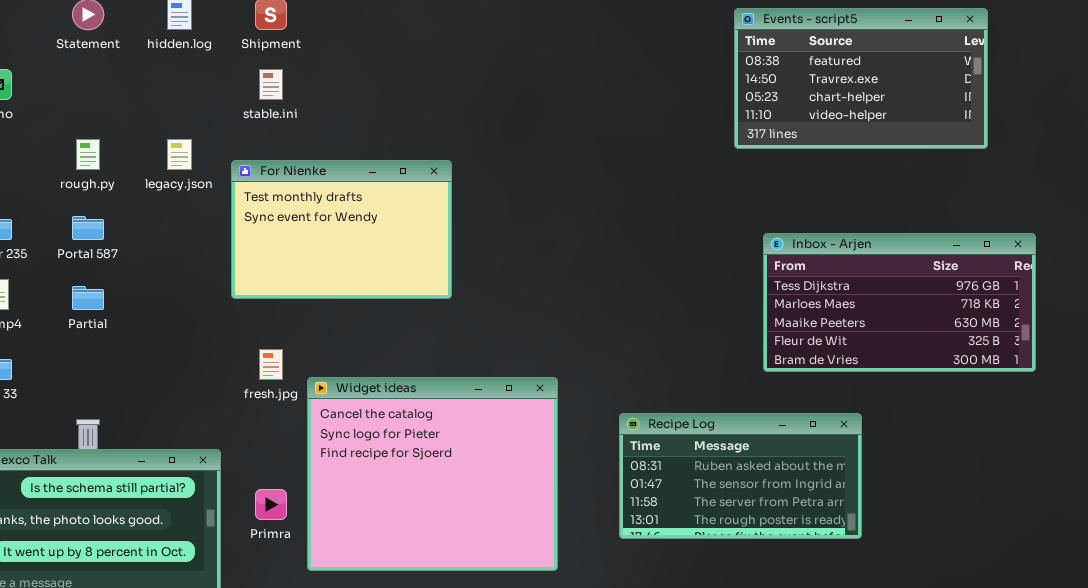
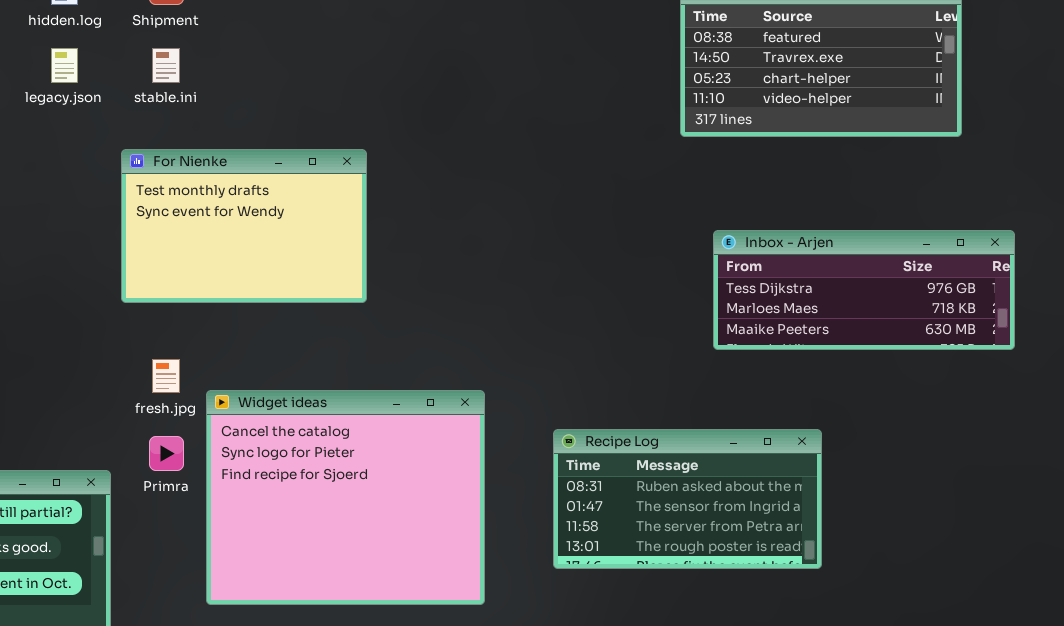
legacy.json: [167,139,192,170] -> [51,48,78,83], moved
Inbox - Arjen: [763,233,1036,372] -> [713,230,1015,350], resized
Primra: [255,489,287,520] -> [149,436,184,471], moved

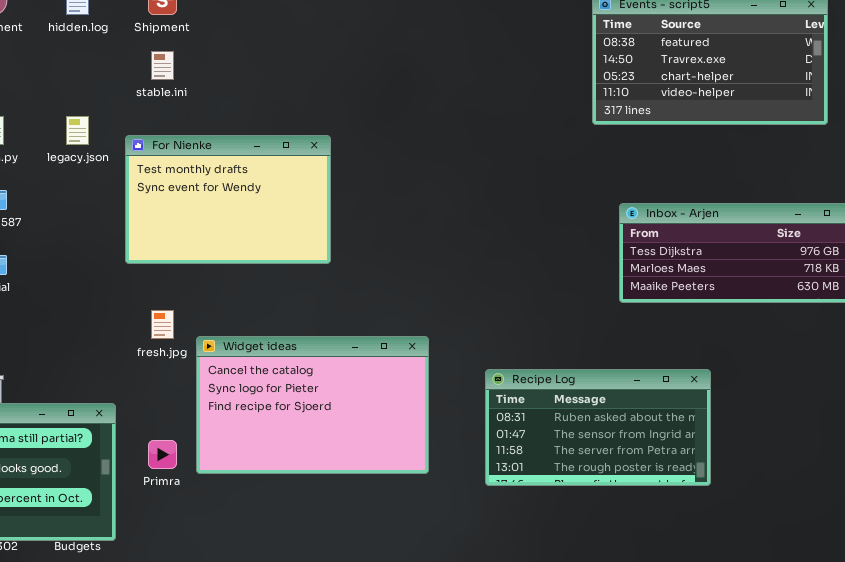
legacy.json: [51,48,78,83] -> [66,116,89,145], moved
Widget ideas: [206,390,485,605] -> [196,336,429,474], resized
Primra: [149,436,184,471] -> [148,440,177,469], moved

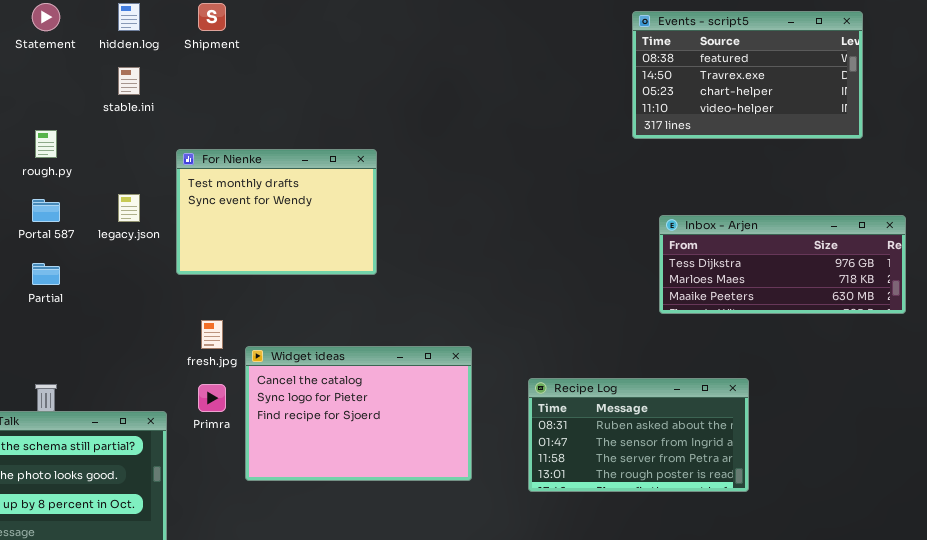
stable.ini: [151,51,174,80] -> [118,67,140,95], moved
legacy.json: [66,116,89,145] -> [118,194,140,222], moved
Primra: [148,440,177,469] -> [198,384,226,412], moved

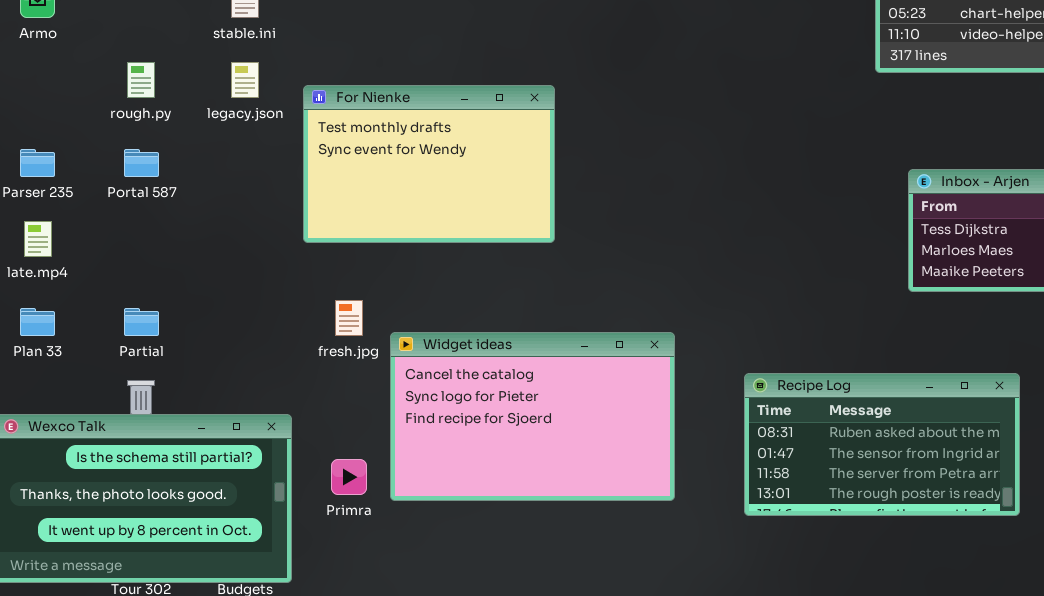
legacy.json: [118,194,140,222] -> [231,62,259,98], moved
Partial: [32,263,60,285] -> [124,308,159,336], moved
Primra: [198,384,226,412] -> [331,459,367,495], moved

